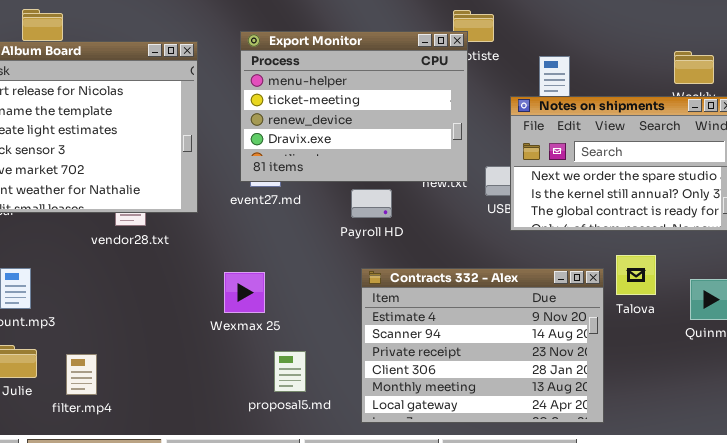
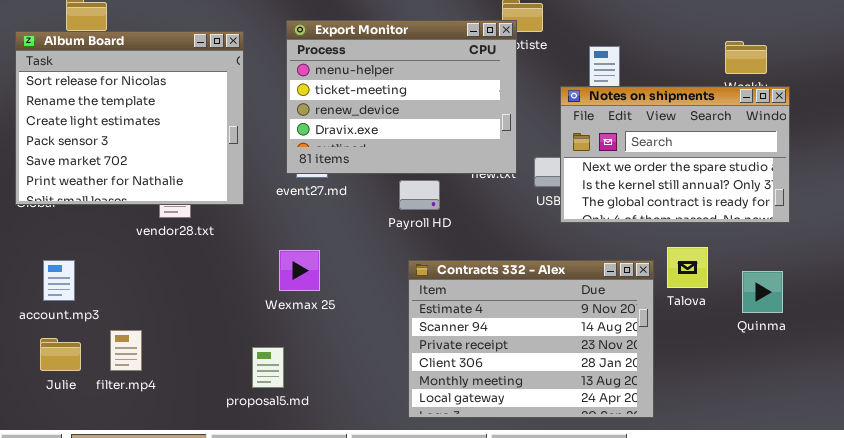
Wexmax 25: [224,272,265,313] -> [279,250,320,291], moved
proposal5.md: [274,351,306,392] -> [252,347,284,388], moved
filter.mp4: [66,354,97,395] -> [110,330,142,371], moved

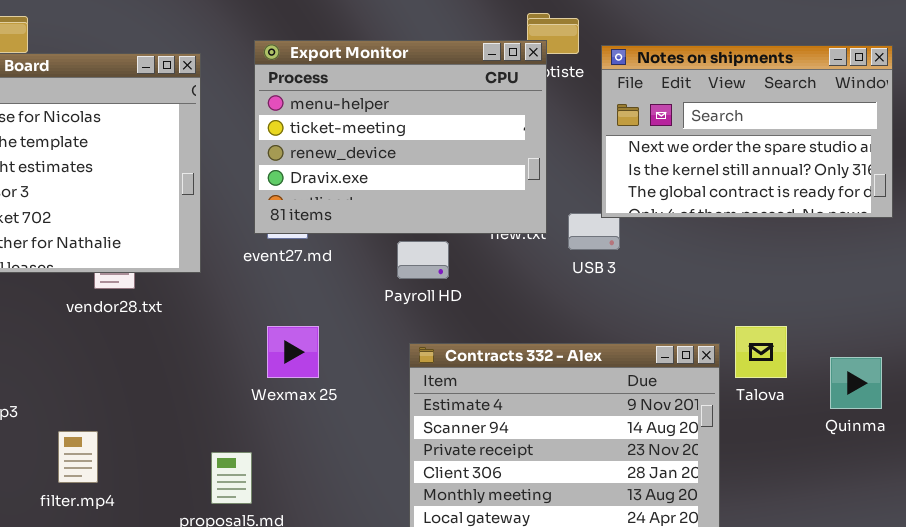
Notes on shipments: [560,86,790,223] -> [601,45,893,218], moved
Wexmax 25: [279,250,320,291] -> [267,326,319,378], moved
filter.mp4: [110,330,142,371] -> [58,431,98,483], moved

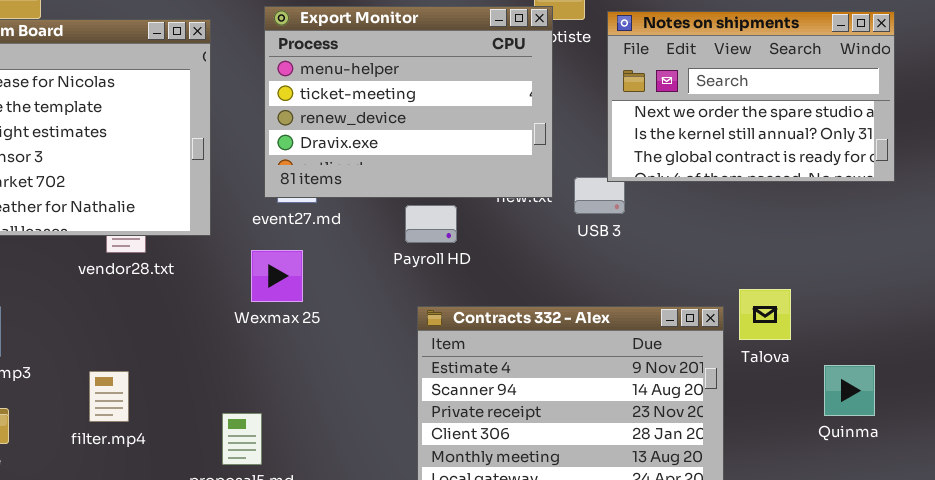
Wexmax 25: [267,326,319,378] -> [251,250,303,302], moved
Quinma: [830,357,882,409] -> [824,365,875,416], moved
filter.mp4: [58,431,98,483] -> [89,371,129,422], moved

